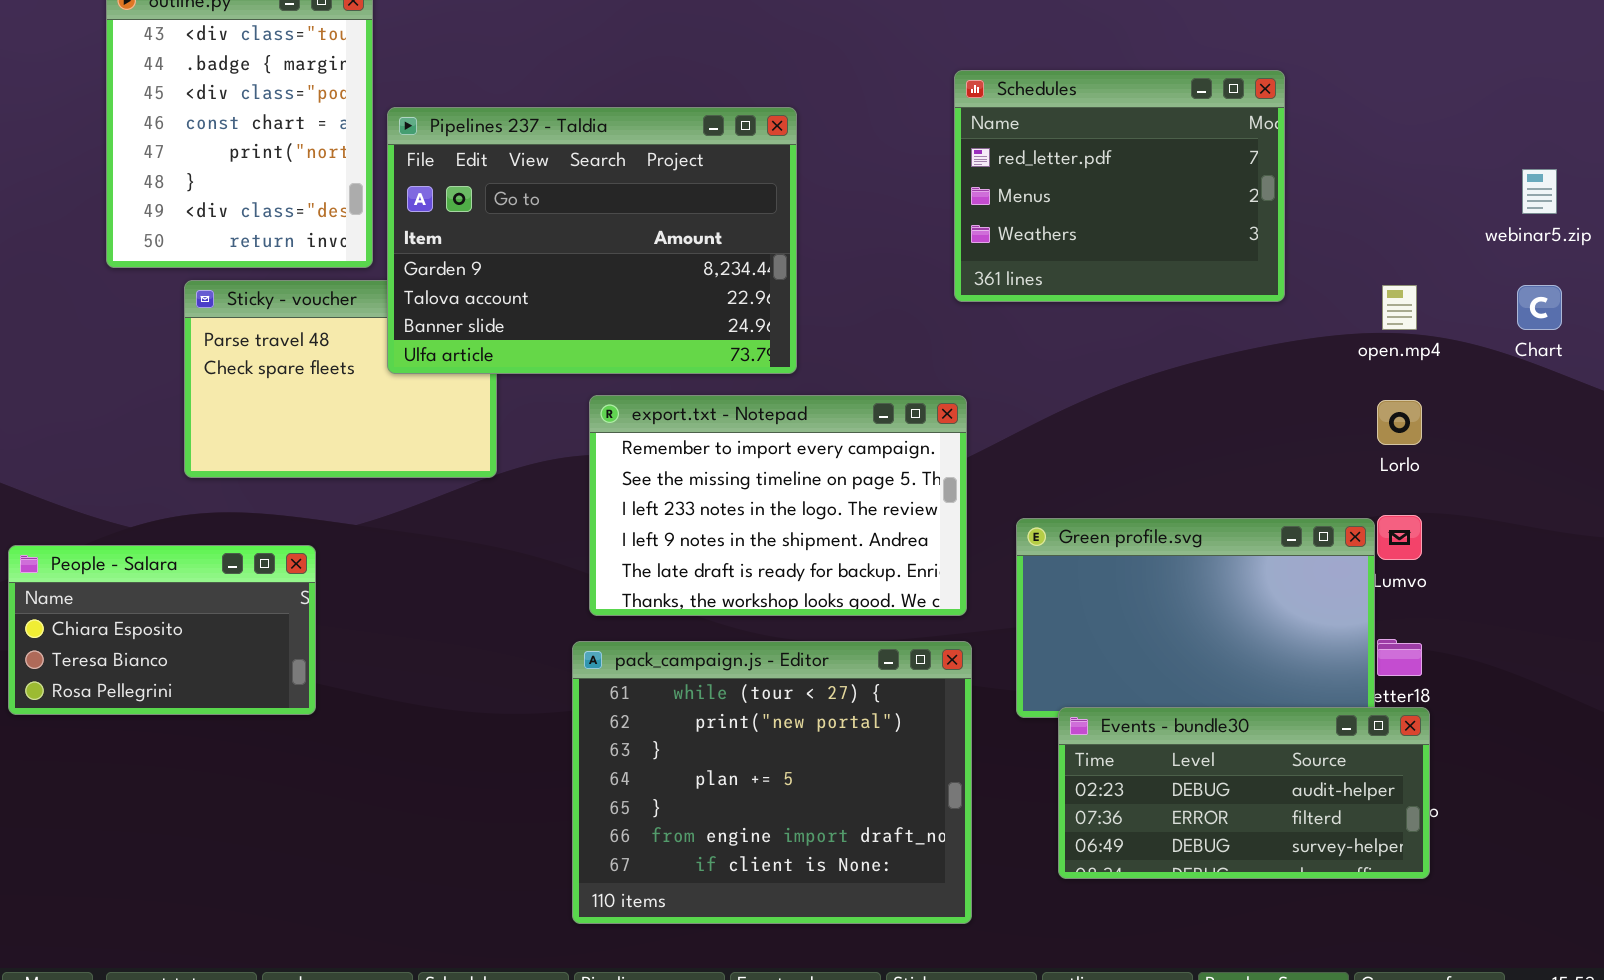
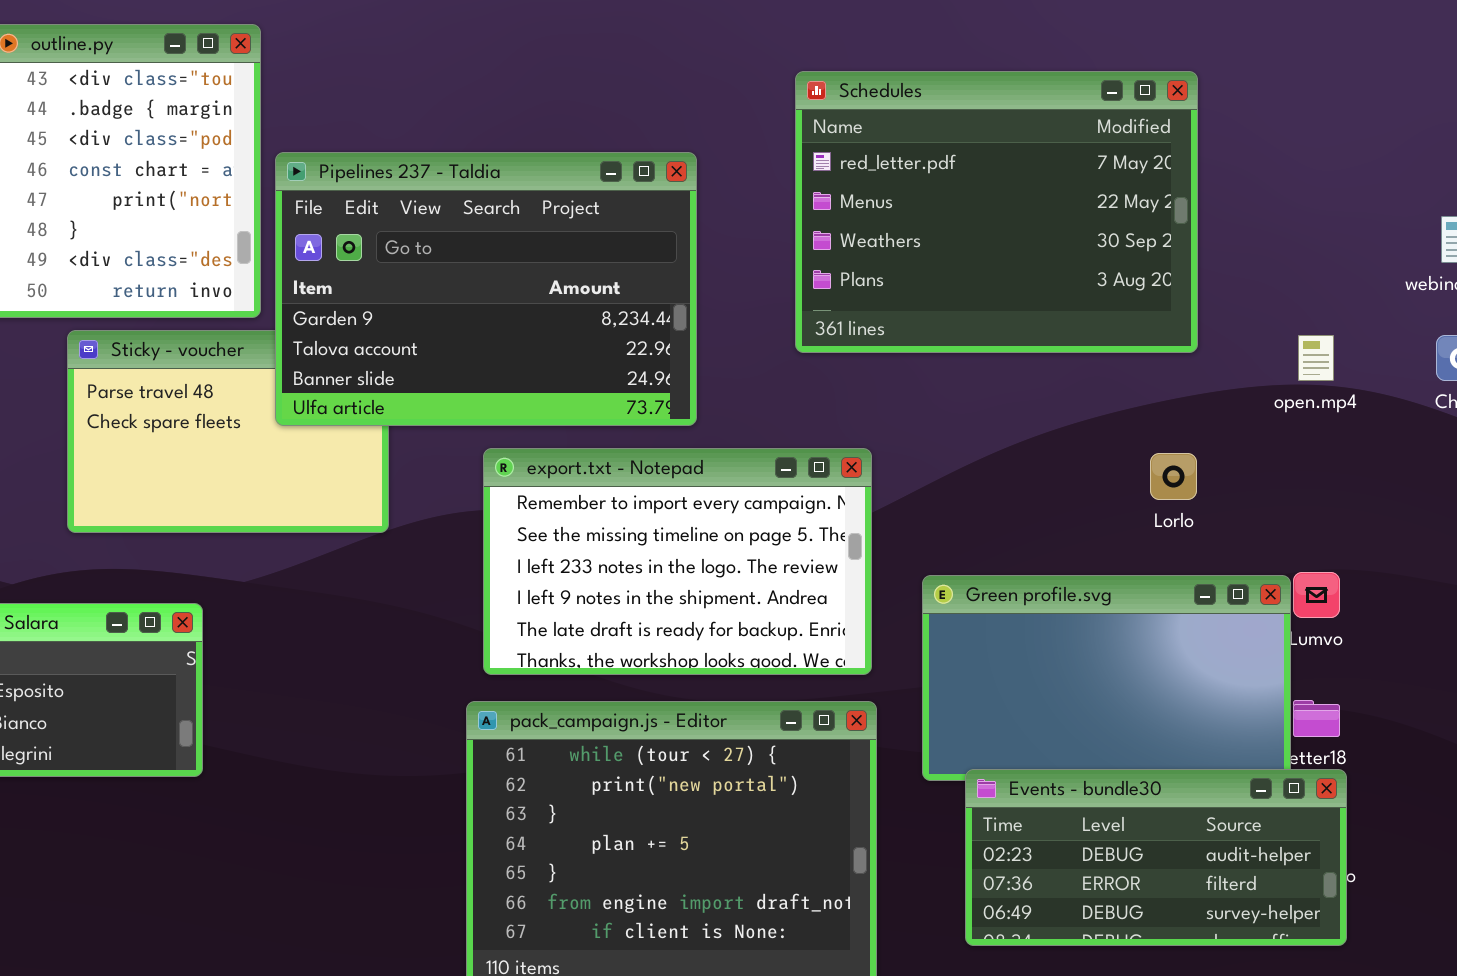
Schedules: [954,70,1285,302] -> [795,71,1198,353], resized
Lorlo: [1377,400,1422,445] -> [1150,453,1197,500], moved

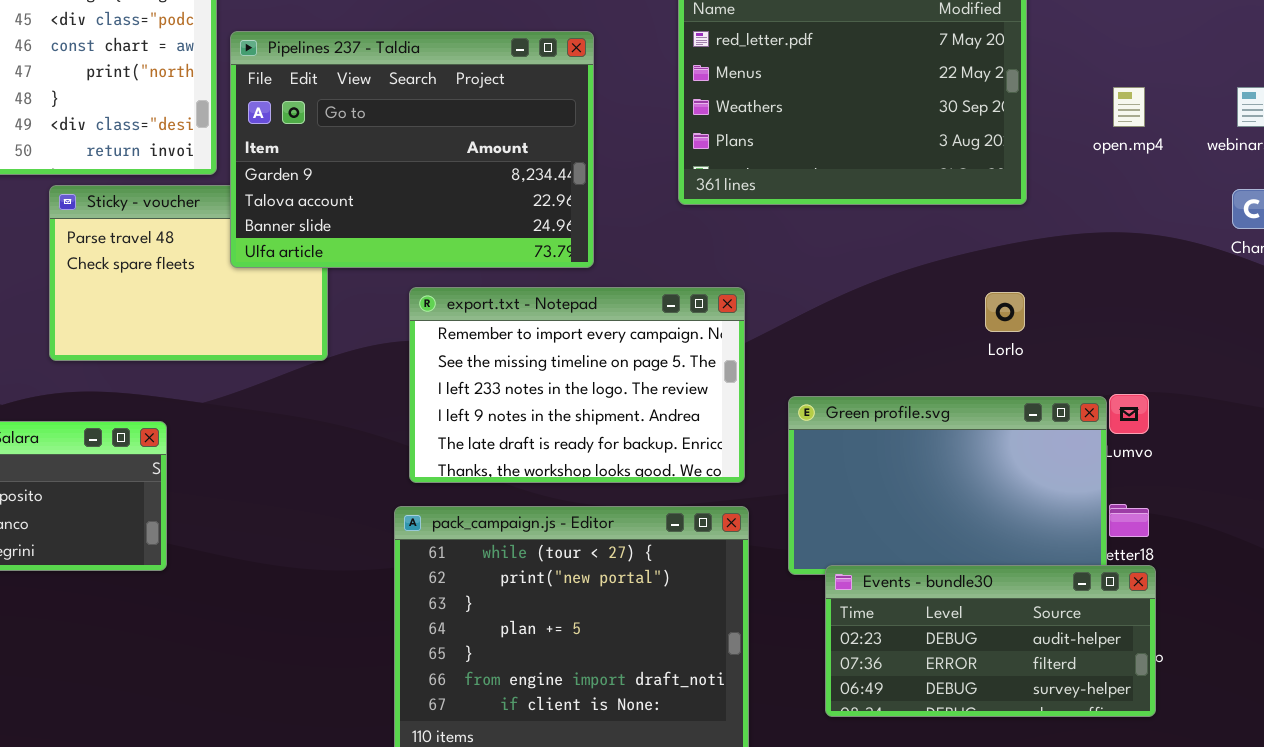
open.mp4: [1298,335,1334,381] -> [1113,87,1145,127], moved

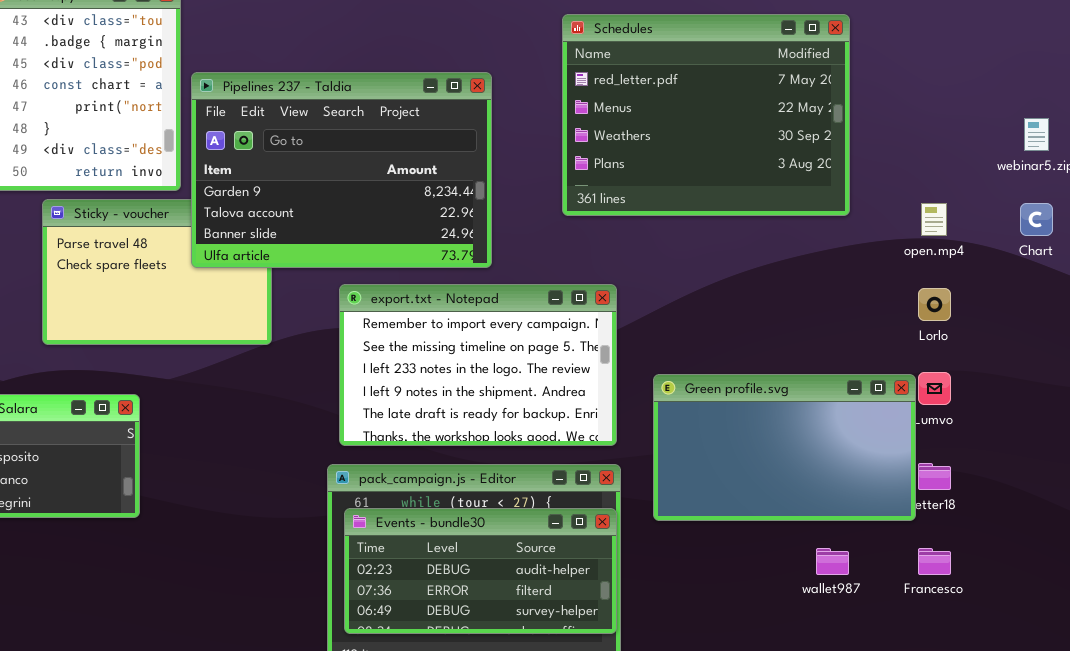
open.mp4: [1113,87,1145,127] -> [921,203,947,236], moved
Lorlo: [985,292,1025,332] -> [918,288,951,321], moved
Events - bundle30: [825,565,1156,717] -> [344,508,617,634], moved

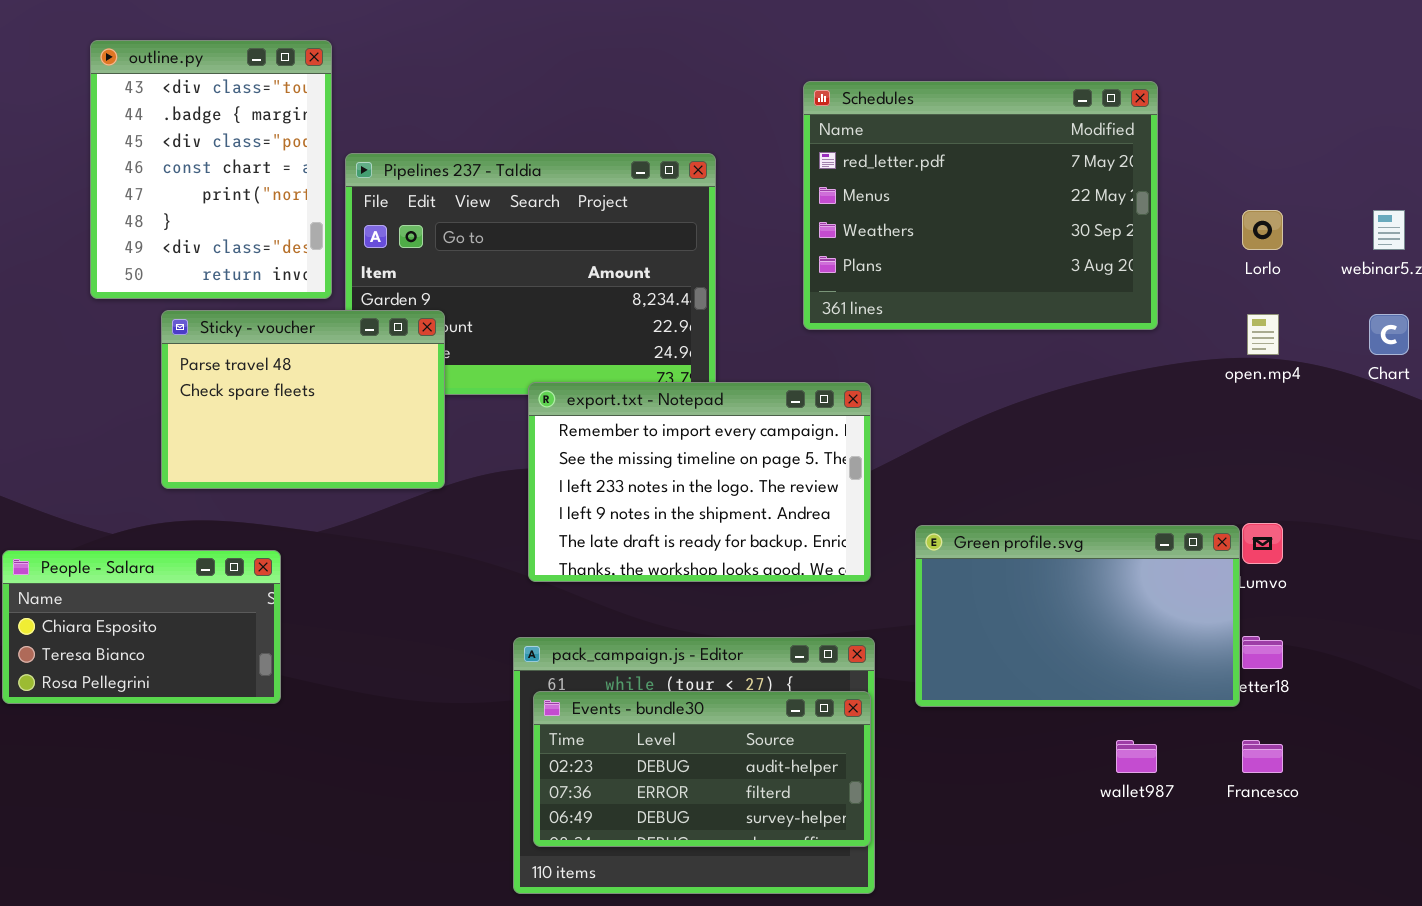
Sticky - voucher: [42,199,272,345] -> [161,310,445,489], raised
export.txt - Notepad: [339,284,617,446] -> [528,382,871,582], moved
Lorlo: [918,288,951,321] -> [1242,210,1283,250], moved

